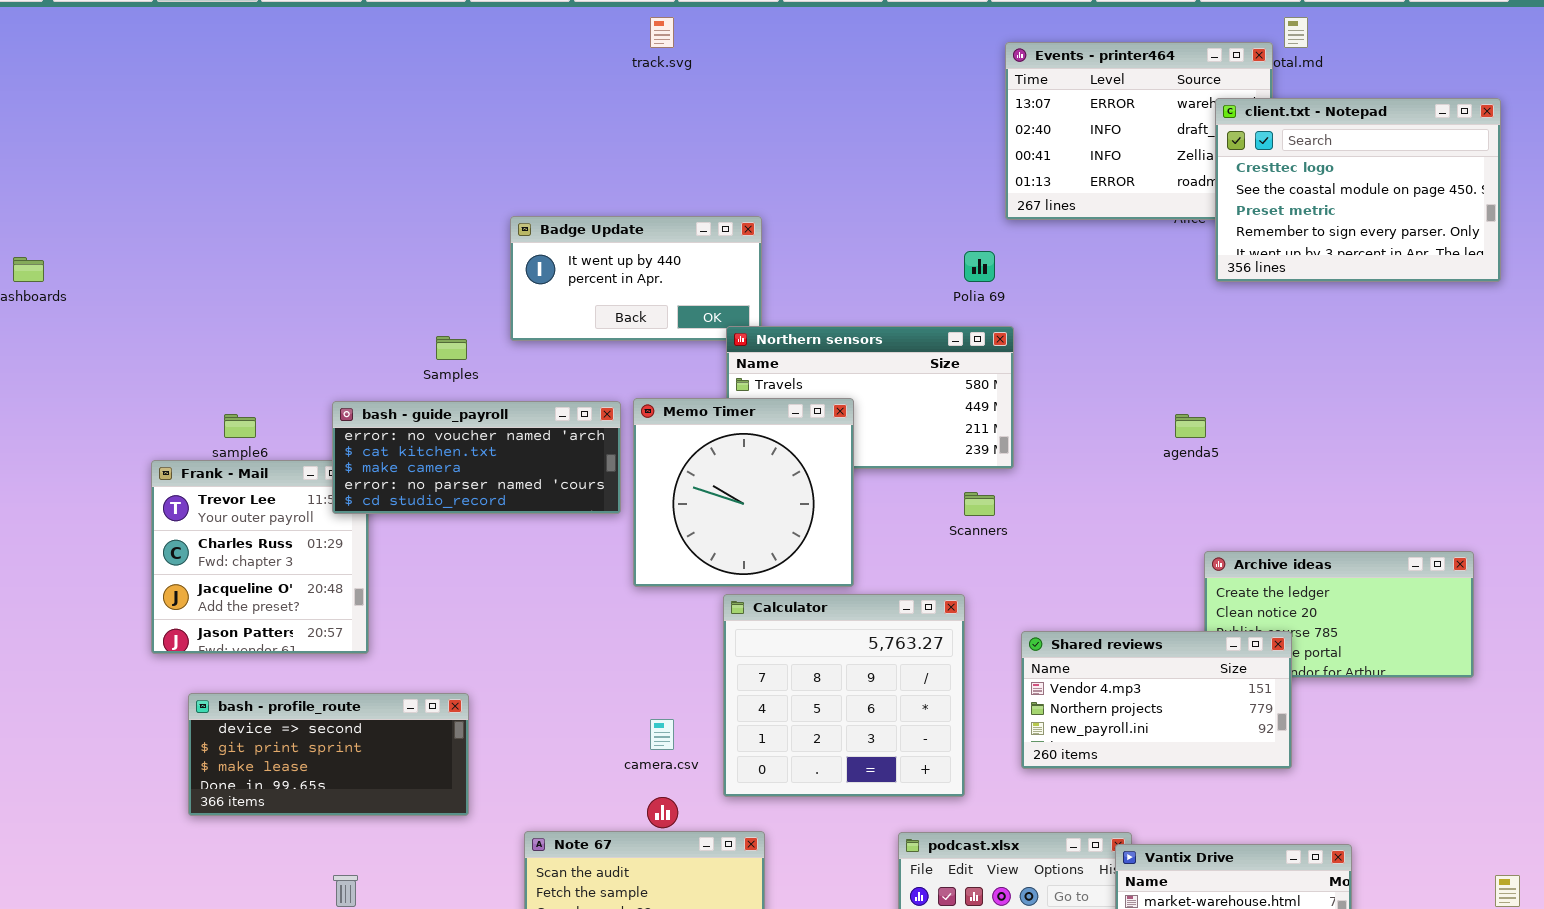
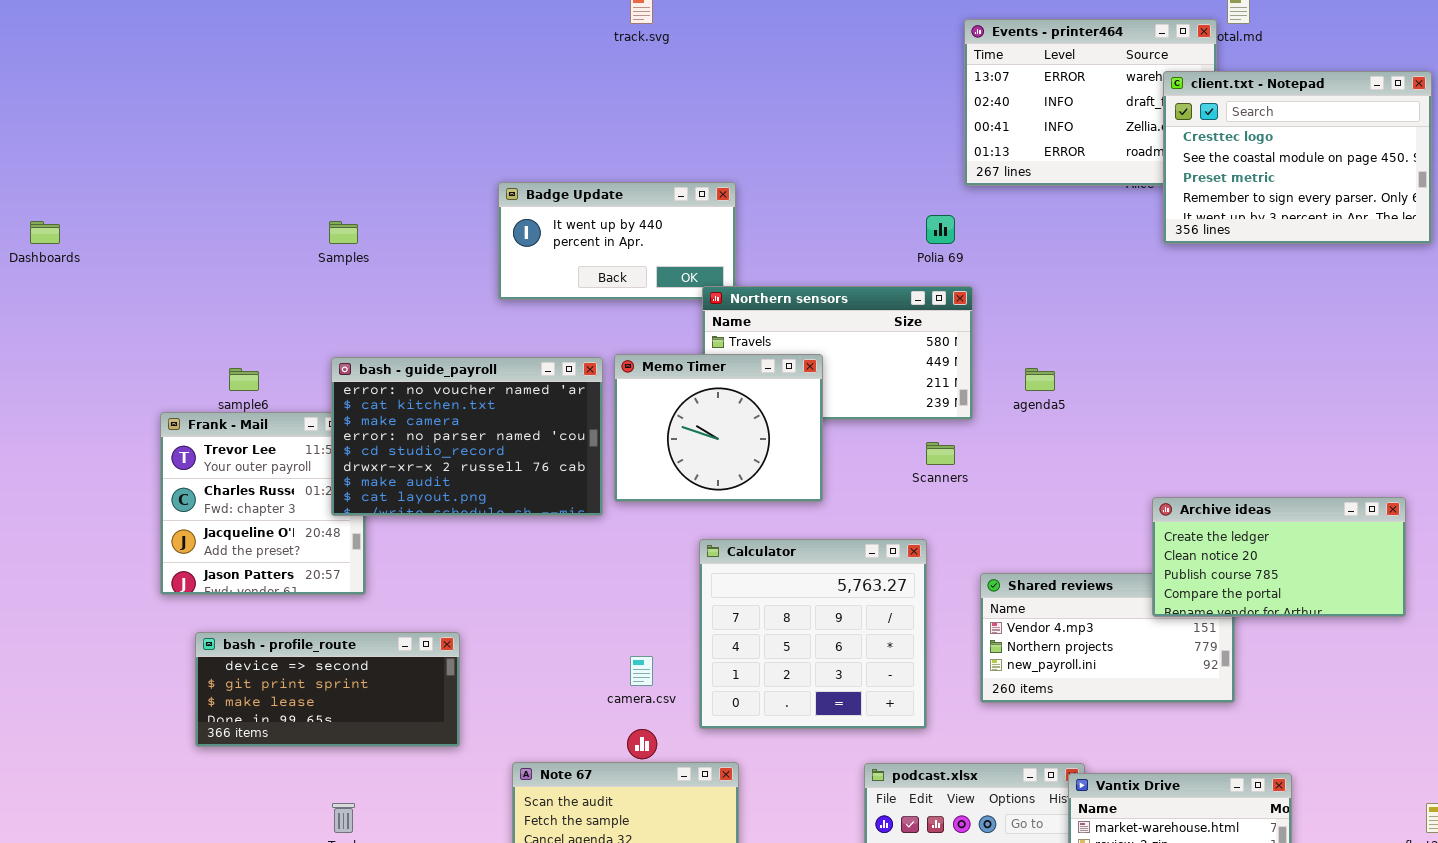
Samples: [436,336,467,360] -> [329,221,358,244], moved
Memo Timer: [633,398,854,587] -> [614,354,823,502], resized
bash - guide_payroll: [332,401,621,514] -> [331,357,603,516], resized
agenda5: [1175,414,1206,438] -> [1025,368,1055,391], moved
Archive ideas: [1204,551,1474,678] -> [1152,497,1406,617], raised

